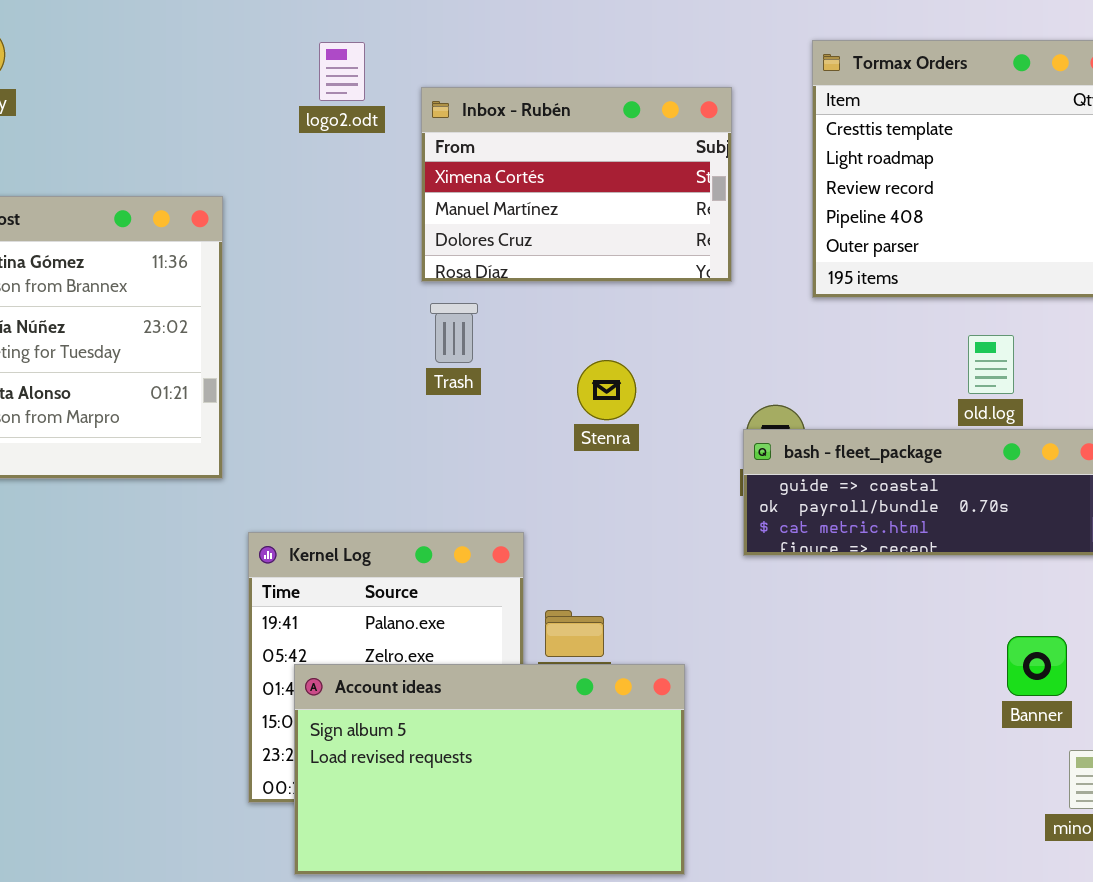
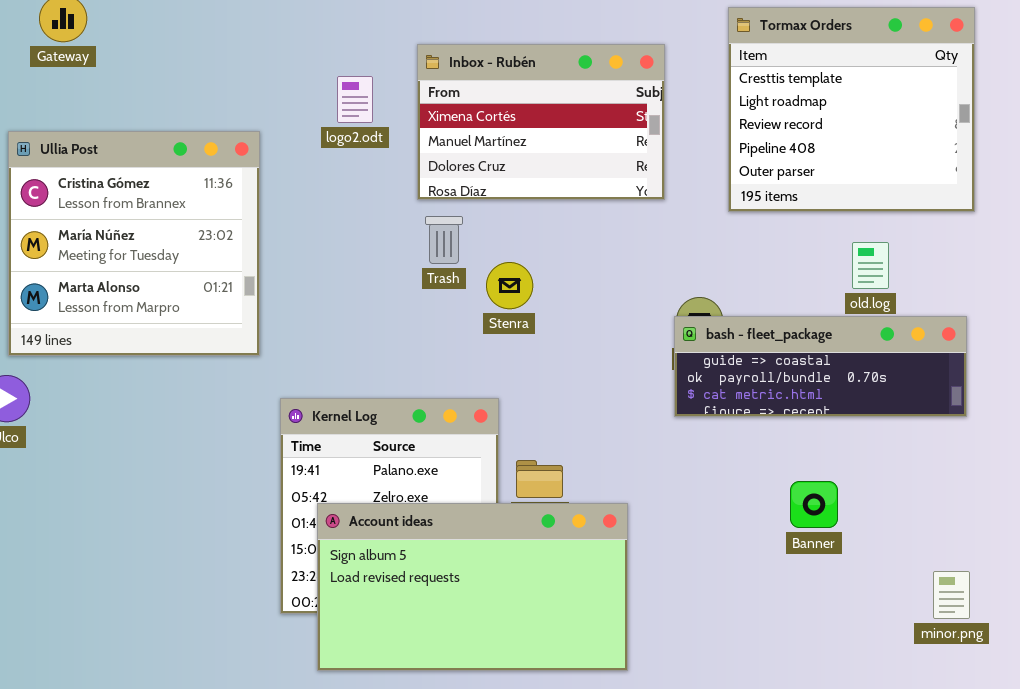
logo2.odt: [319,42,365,101] -> [337,76,373,123], moved
Stenra: [577,360,636,420] -> [486,262,533,309], moved
Banner: [1007,636,1067,696] -> [790,481,838,528], moved

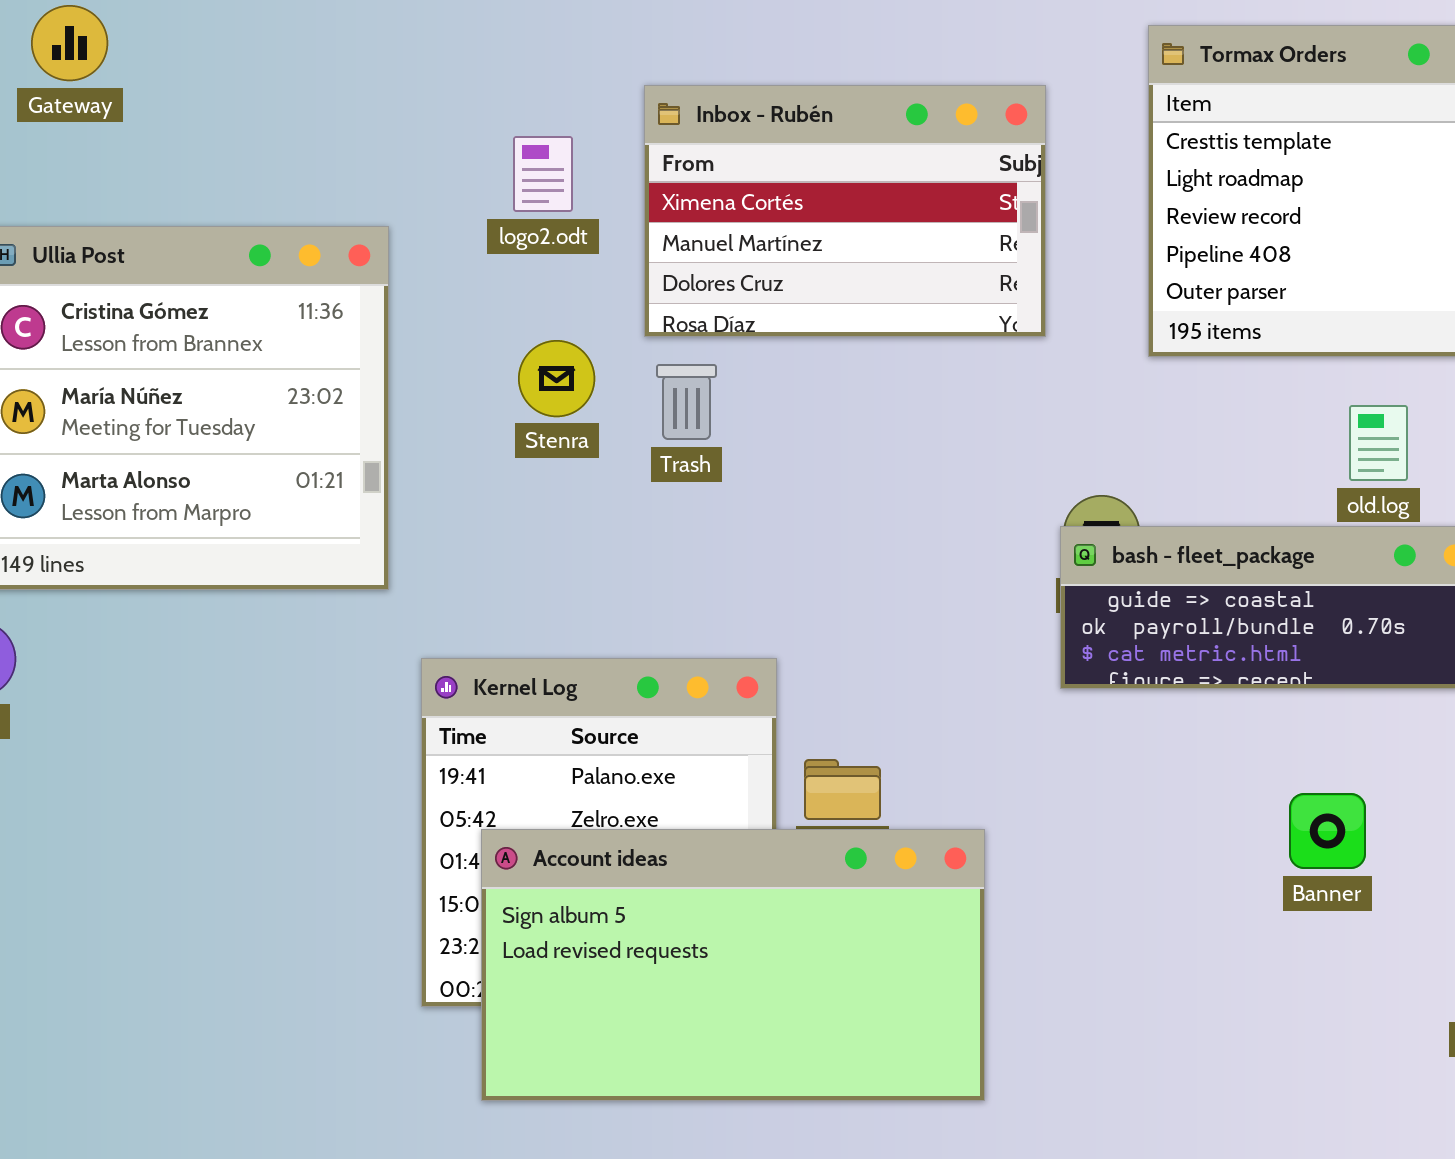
Stenra: [486,262,533,309] -> [518,340,595,417], moved
Banner: [790,481,838,528] -> [1289,793,1366,869], moved

